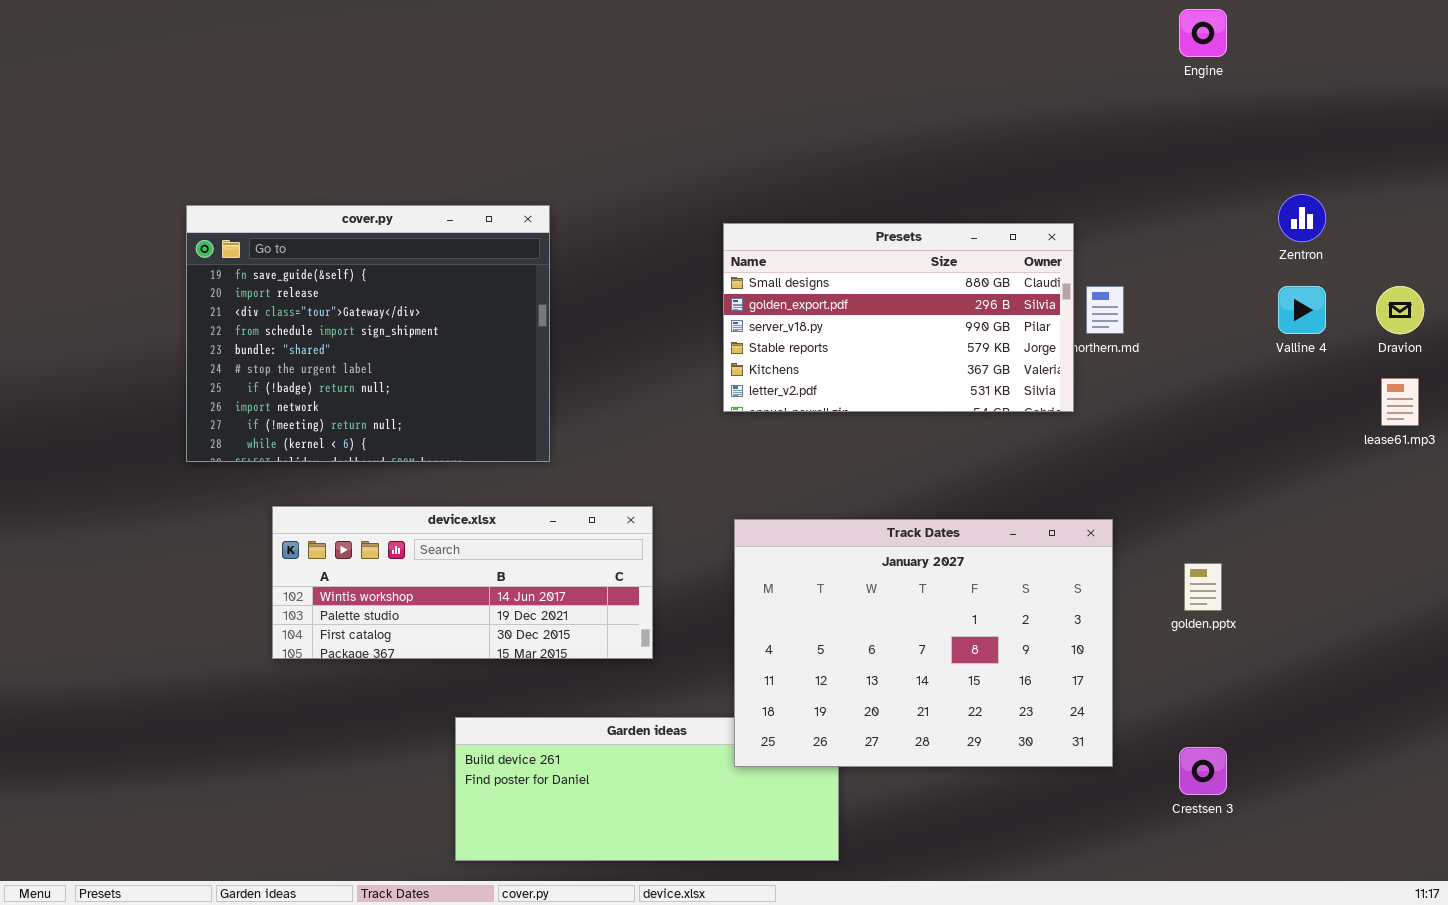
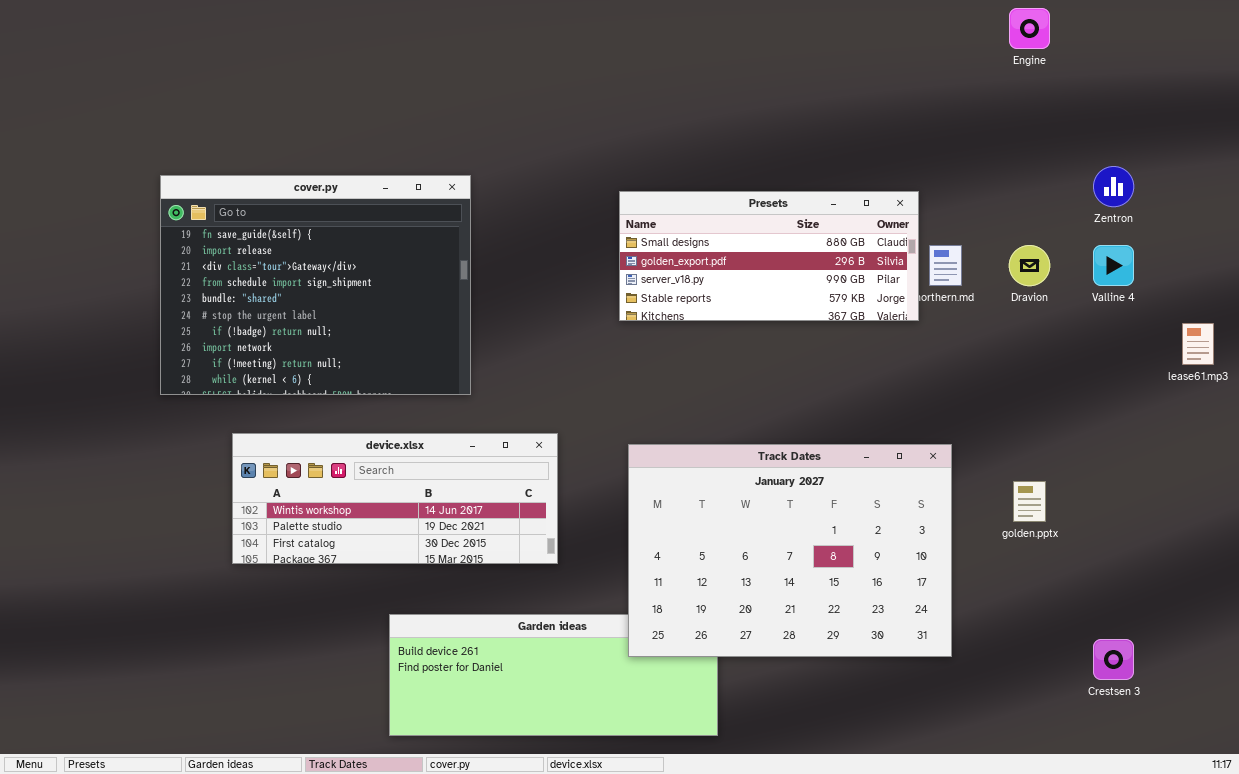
Presets: [723,223,1074,412] -> [619,191,919,321], resized
Dravion: [1376,286,1424,334] -> [1009,245,1050,286], moved
Crestsen 3: [1179,747,1227,795] -> [1093,639,1134,680], moved

